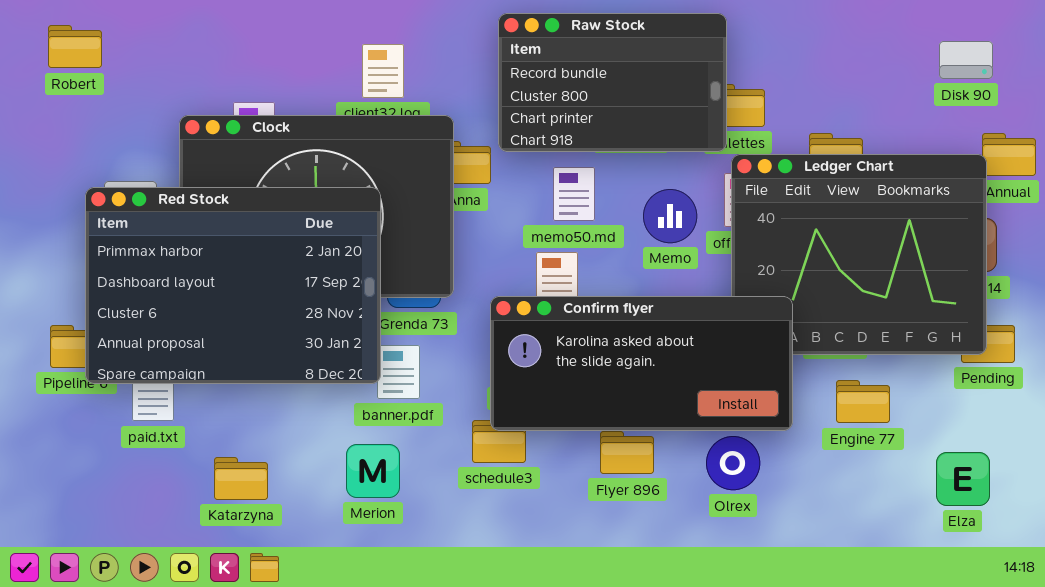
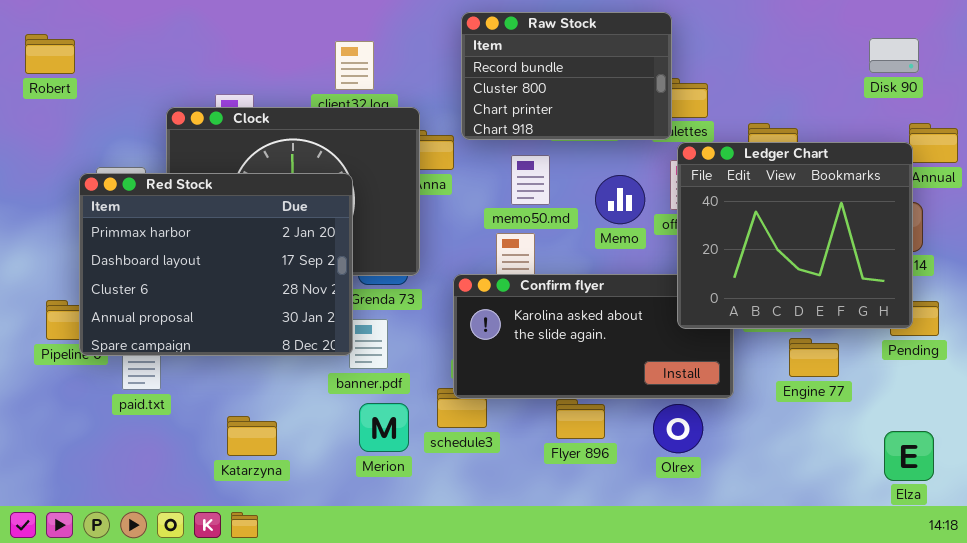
Robert: [48,25,102,68] -> [25,34,75,74], moved
Ledger Chart: [731,154,987,355] -> [677,142,913,329], raised
Engine 77: [836,380,890,423] -> [789,338,839,377], moved
Merion: [346,444,400,498] -> [359,403,409,452], moved
Elza: [936,452,990,506] -> [884,431,934,481], moved
Katarzyna: [214,457,268,500] -> [227,416,277,456], moved

